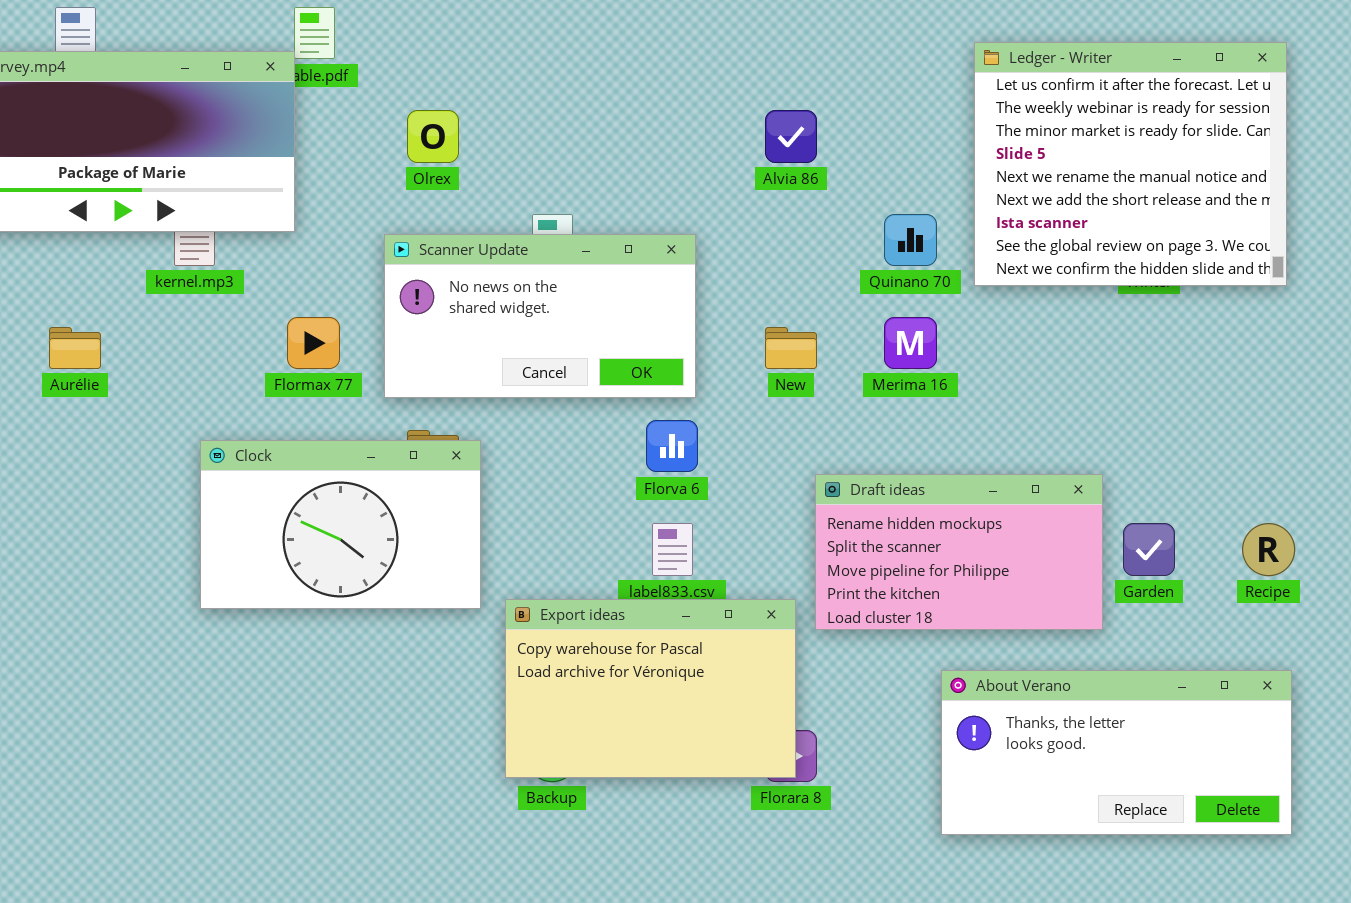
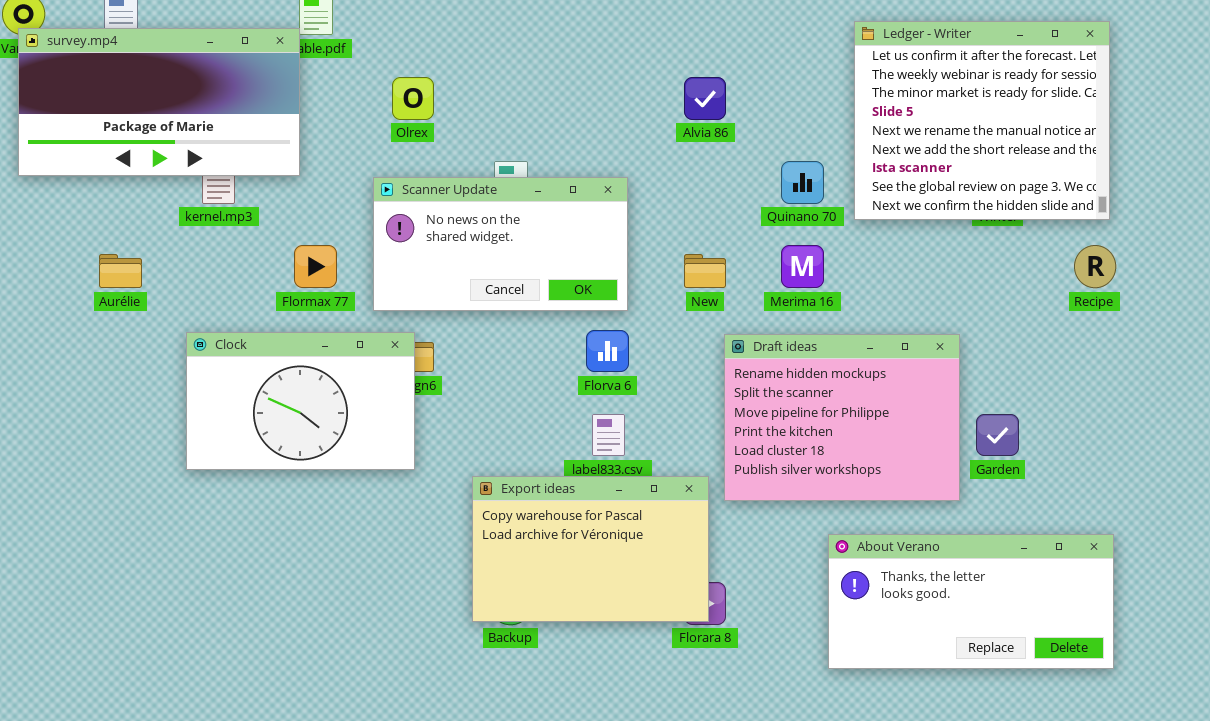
Clock: [200,440,481,609] -> [186,332,415,470], moved
Draft ideas: [815,474,1103,630] -> [724,334,960,501], resized
Recipe: [1242,523,1295,576] -> [1074,245,1116,288], moved

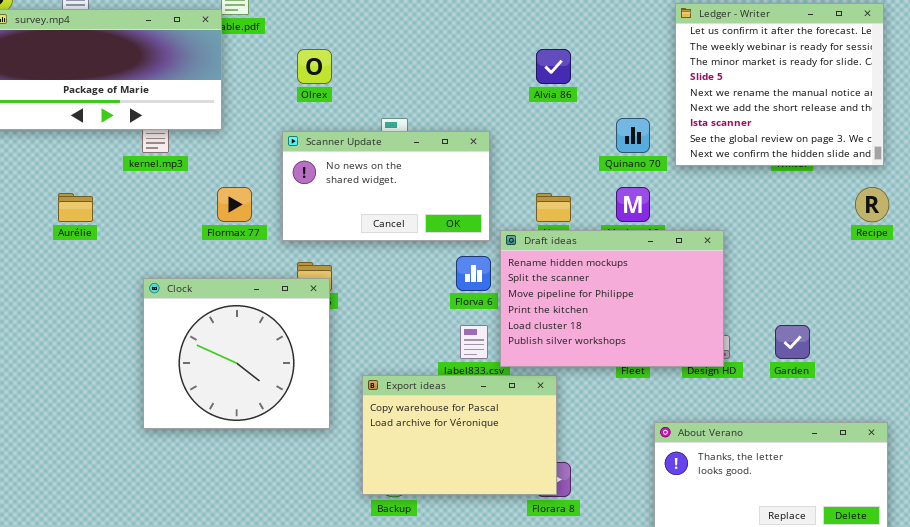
Clock: [186,332,415,470] -> [143,278,330,429], moved, resized
Draft ideas: [724,334,960,501] -> [500,230,724,367], moved, resized

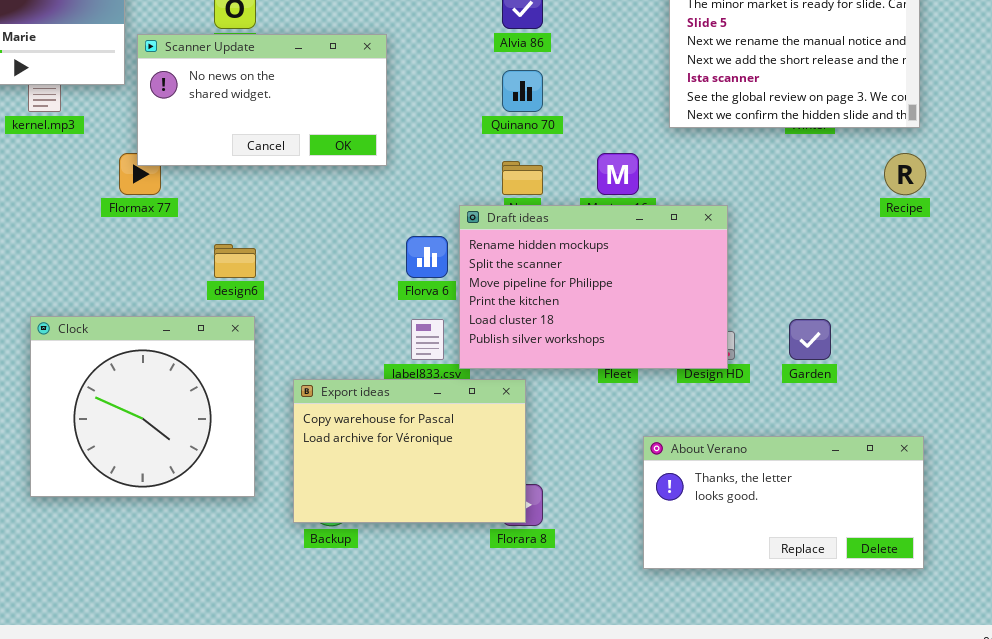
Quinano 70: [616,118,650,153] -> [502,70,543,112], moved
Scanner Update: [282,131,490,241] -> [137,34,387,166], moved
Clock: [143,278,330,429] -> [30,316,255,497], moved

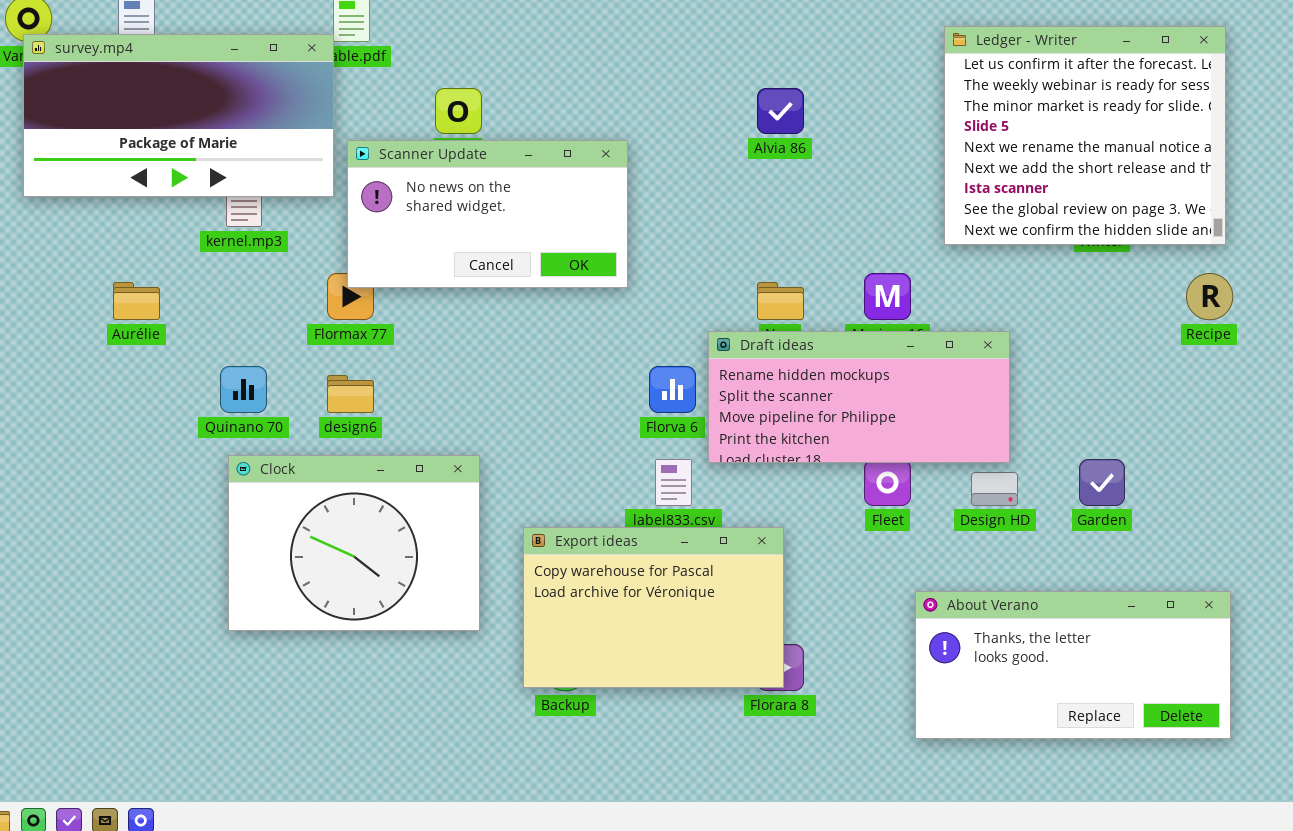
Quinano 70: [502,70,543,112] -> [220,366,267,413], moved
Draft ideas: [459,205,728,369] -> [708,331,1010,463], resized
design6: [214,244,256,278] -> [327,375,374,413], moved
Clock: [30,316,255,497] -> [228,455,480,631], resized

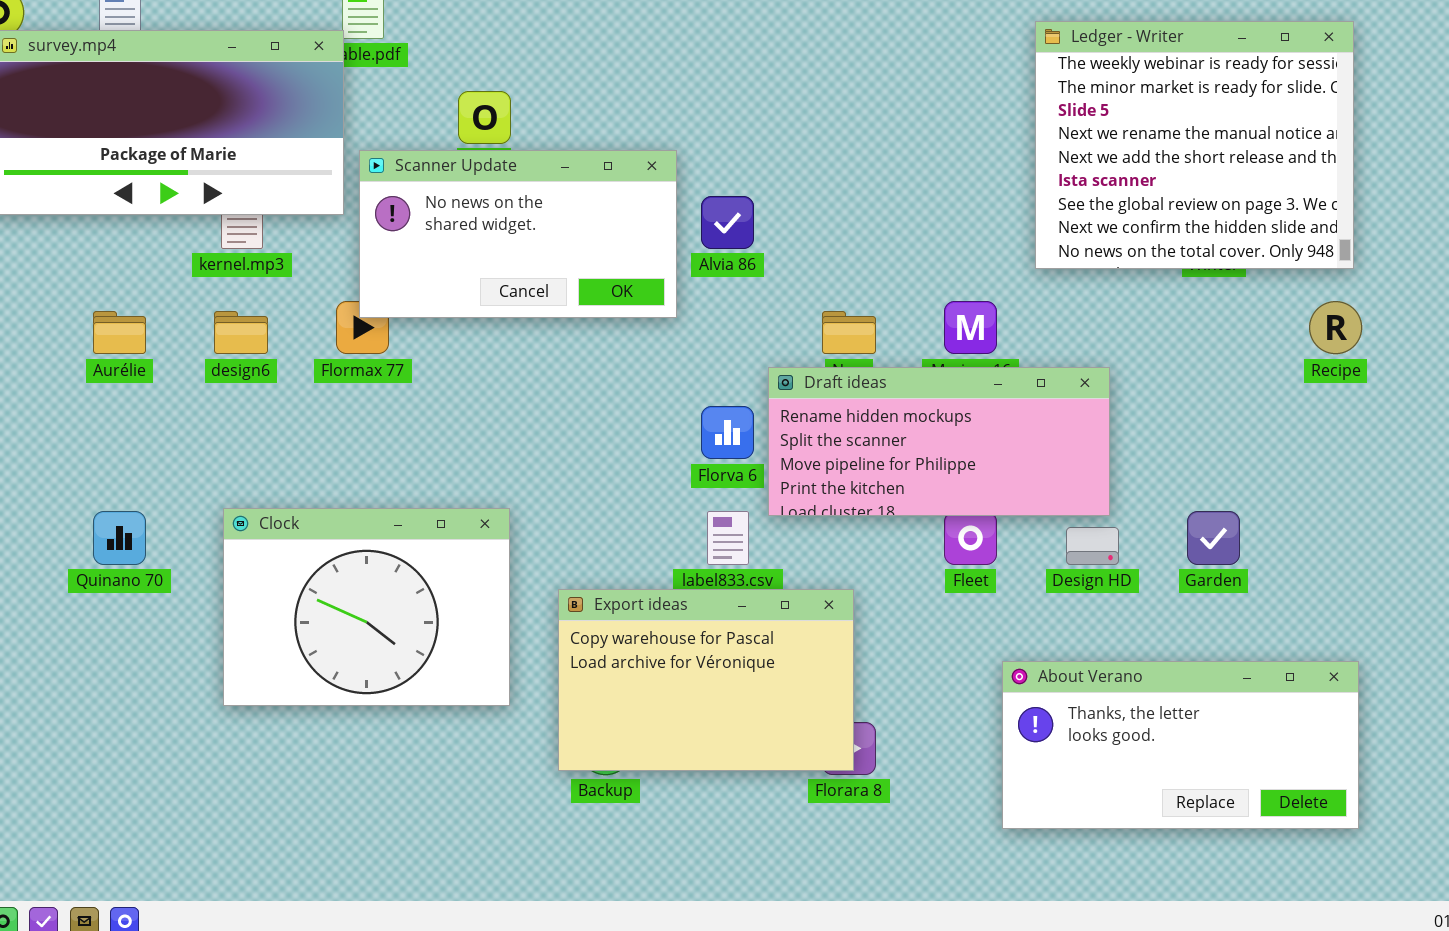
Ledger - Writer: [944,26,1226,245] -> [1035,21,1354,269], scrolled down 1 row
Alvia 86: [757,88,804,134] -> [701,196,754,249], moved
Quinano 70: [220,366,267,413] -> [93,511,146,565], moved
design6: [327,375,374,413] -> [214,311,268,354], moved

